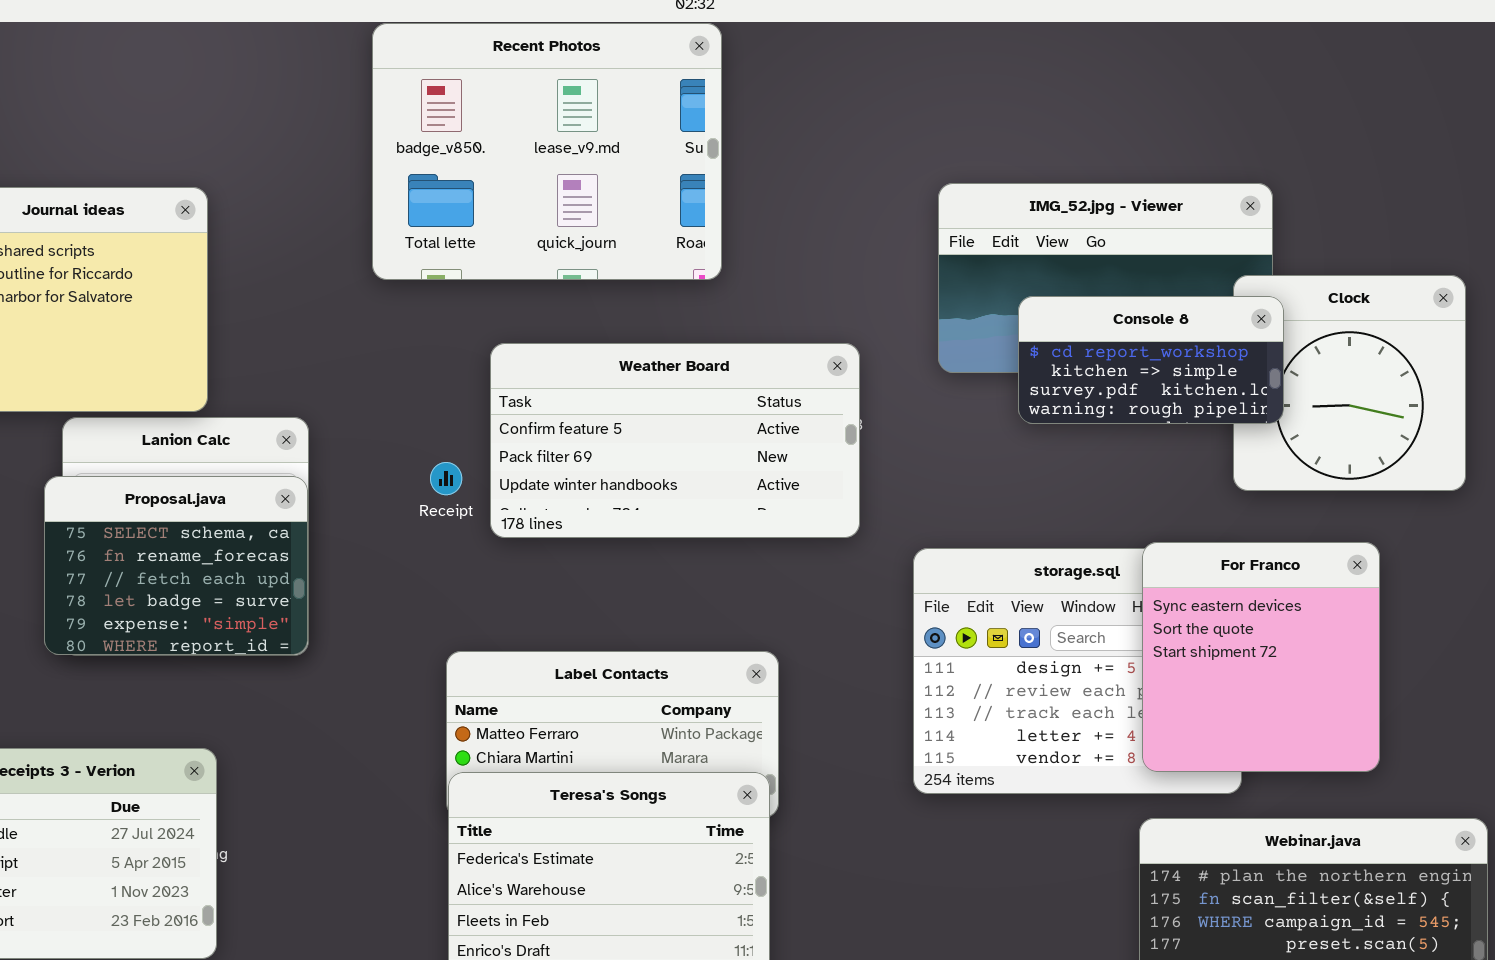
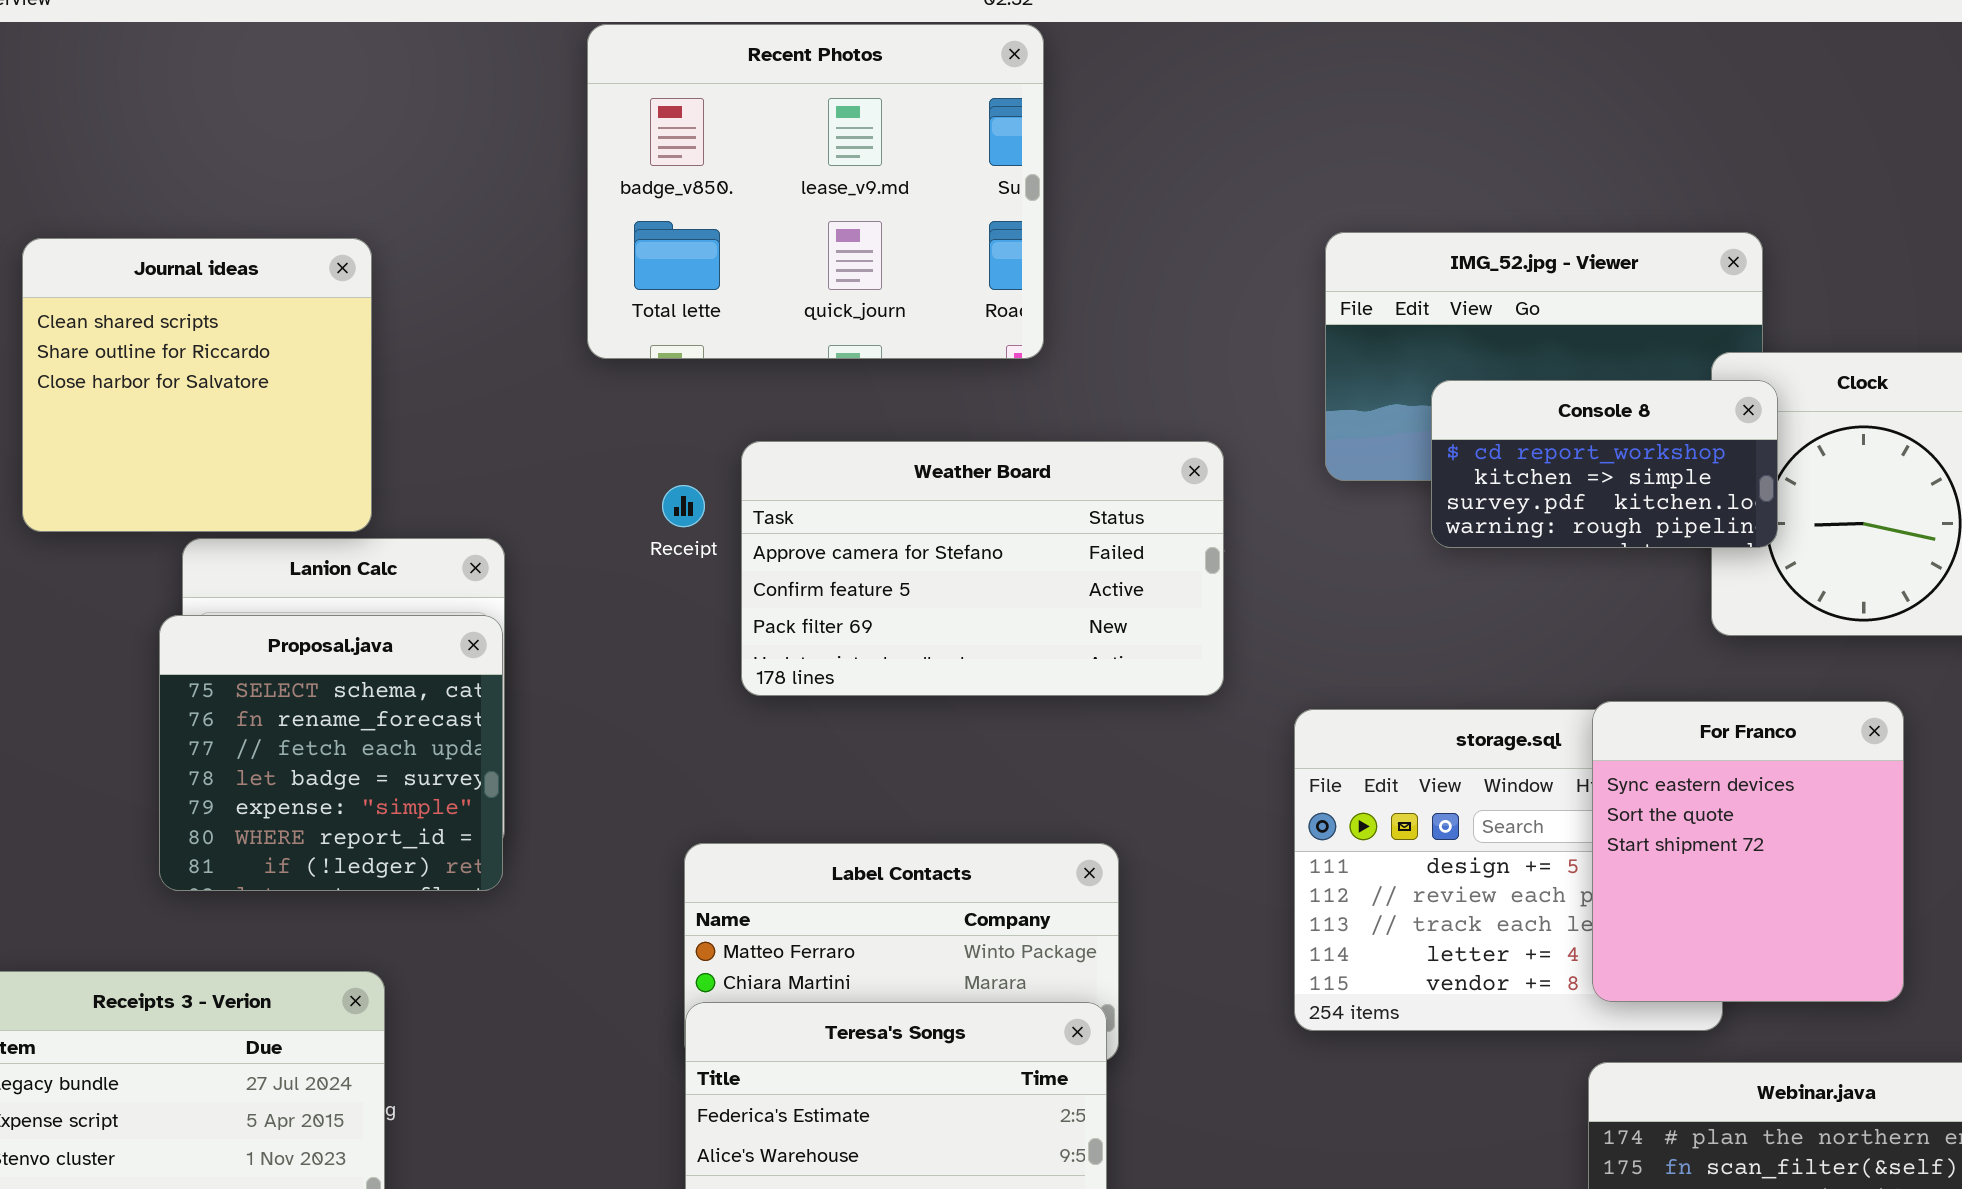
Weather Board: [490,343,860,538] -> [741,441,1224,696], scrolled up 1 row
Receipt: [430,462,462,495] -> [662,485,705,527], moved
Proposal.java: [44,476,308,655] -> [159,615,503,891], resized

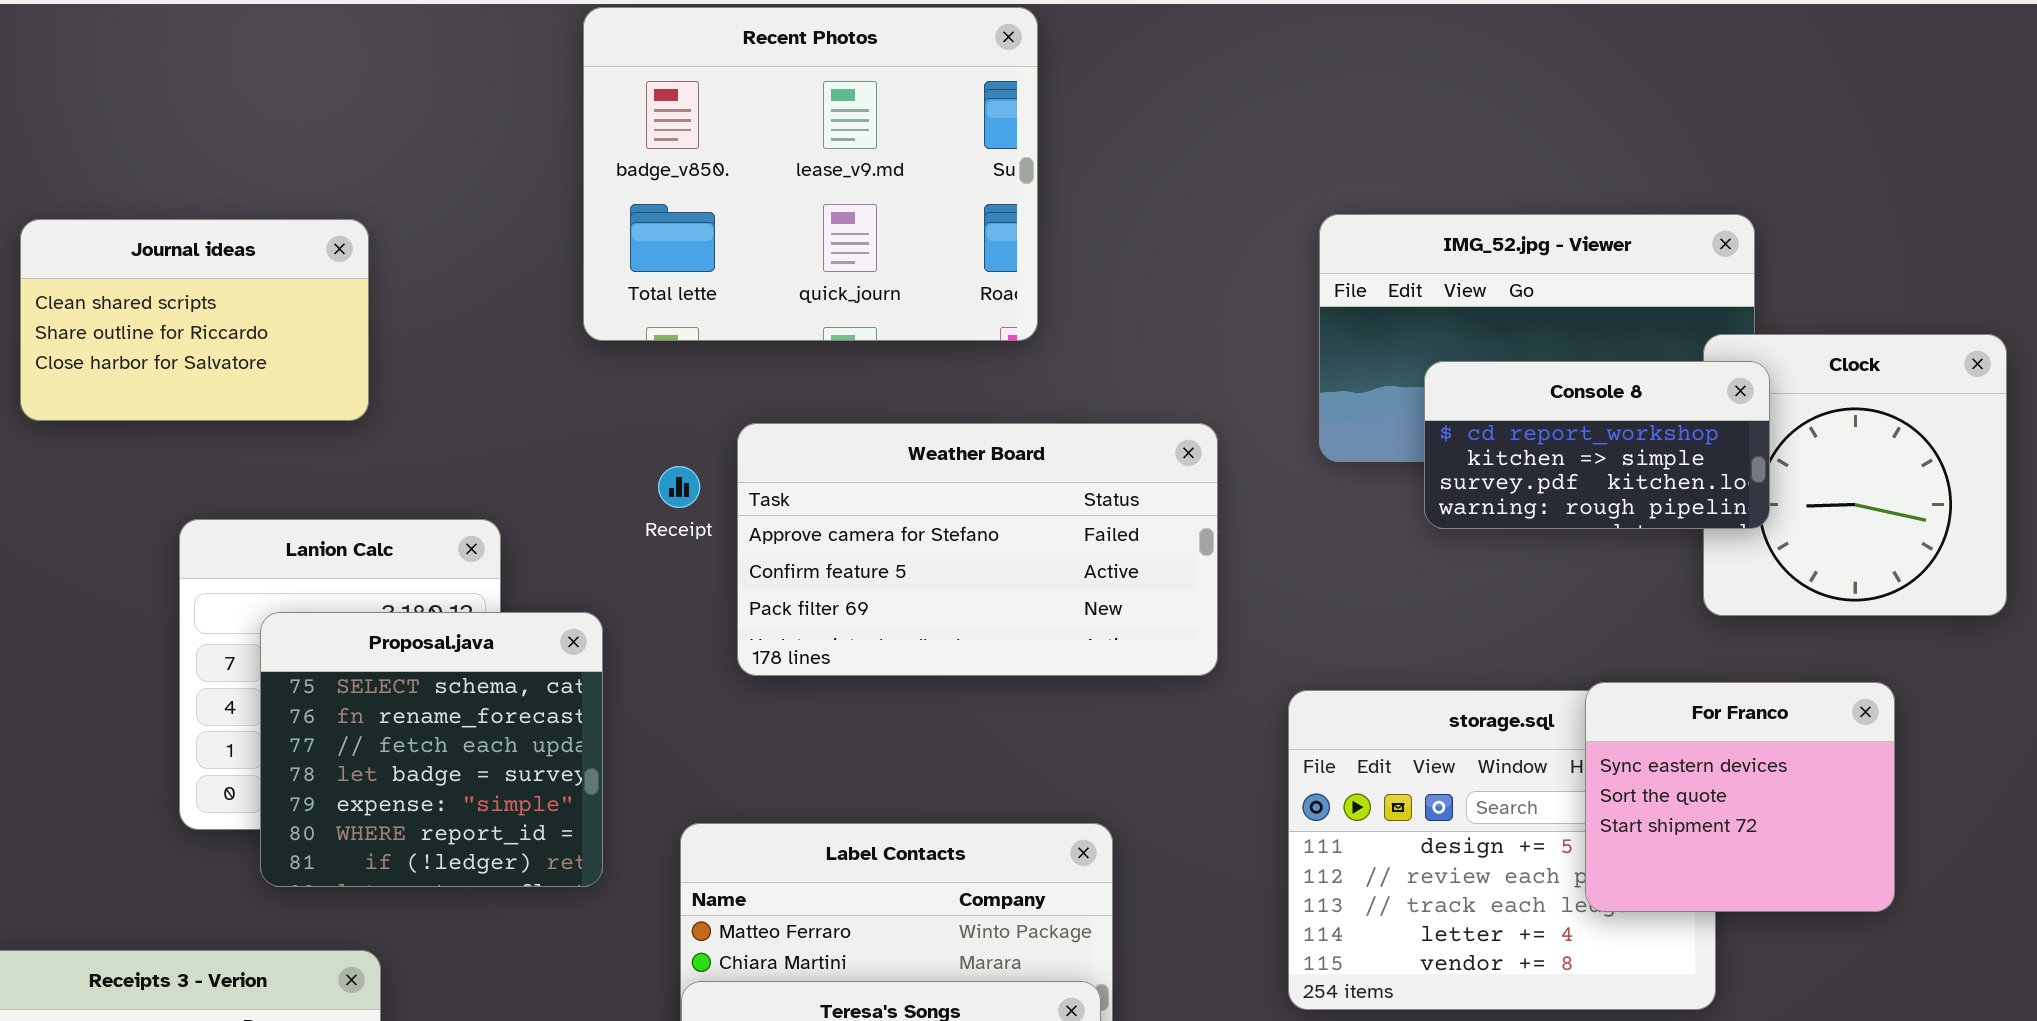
Journal ideas: [22,238,372,532] -> [20,219,369,421], resized
Proposal.java: [159,615,503,891] -> [260,612,603,887], moved
For Franco: [1592,701,1904,1002] -> [1585,682,1895,912], resized

